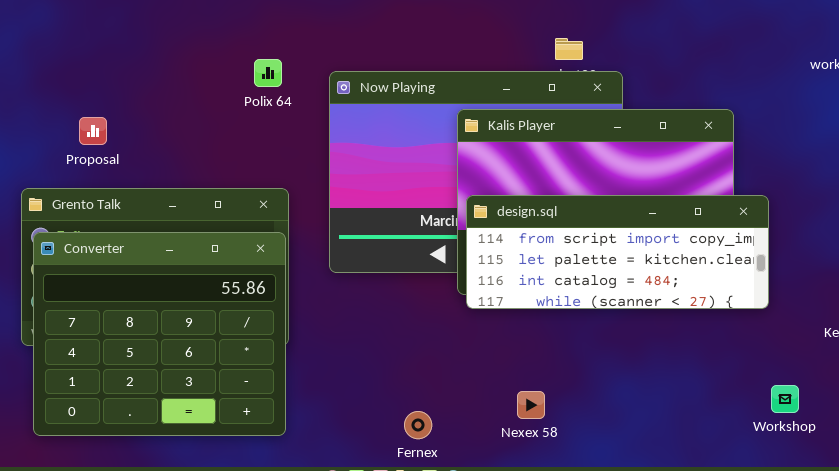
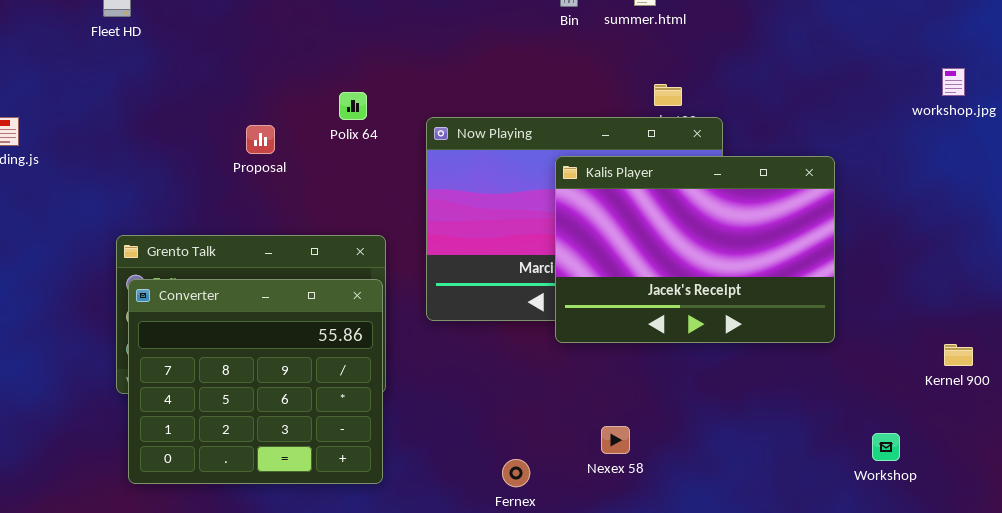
Polix 64: [254,59,282,87] -> [339,92,367,120], moved
Proposal: [79,117,107,145] -> [246,125,275,154], moved
design.sql: [466,195,769,309] -> none, closed
Nexex 58: [517,391,545,419] -> [601,426,630,454], moved

